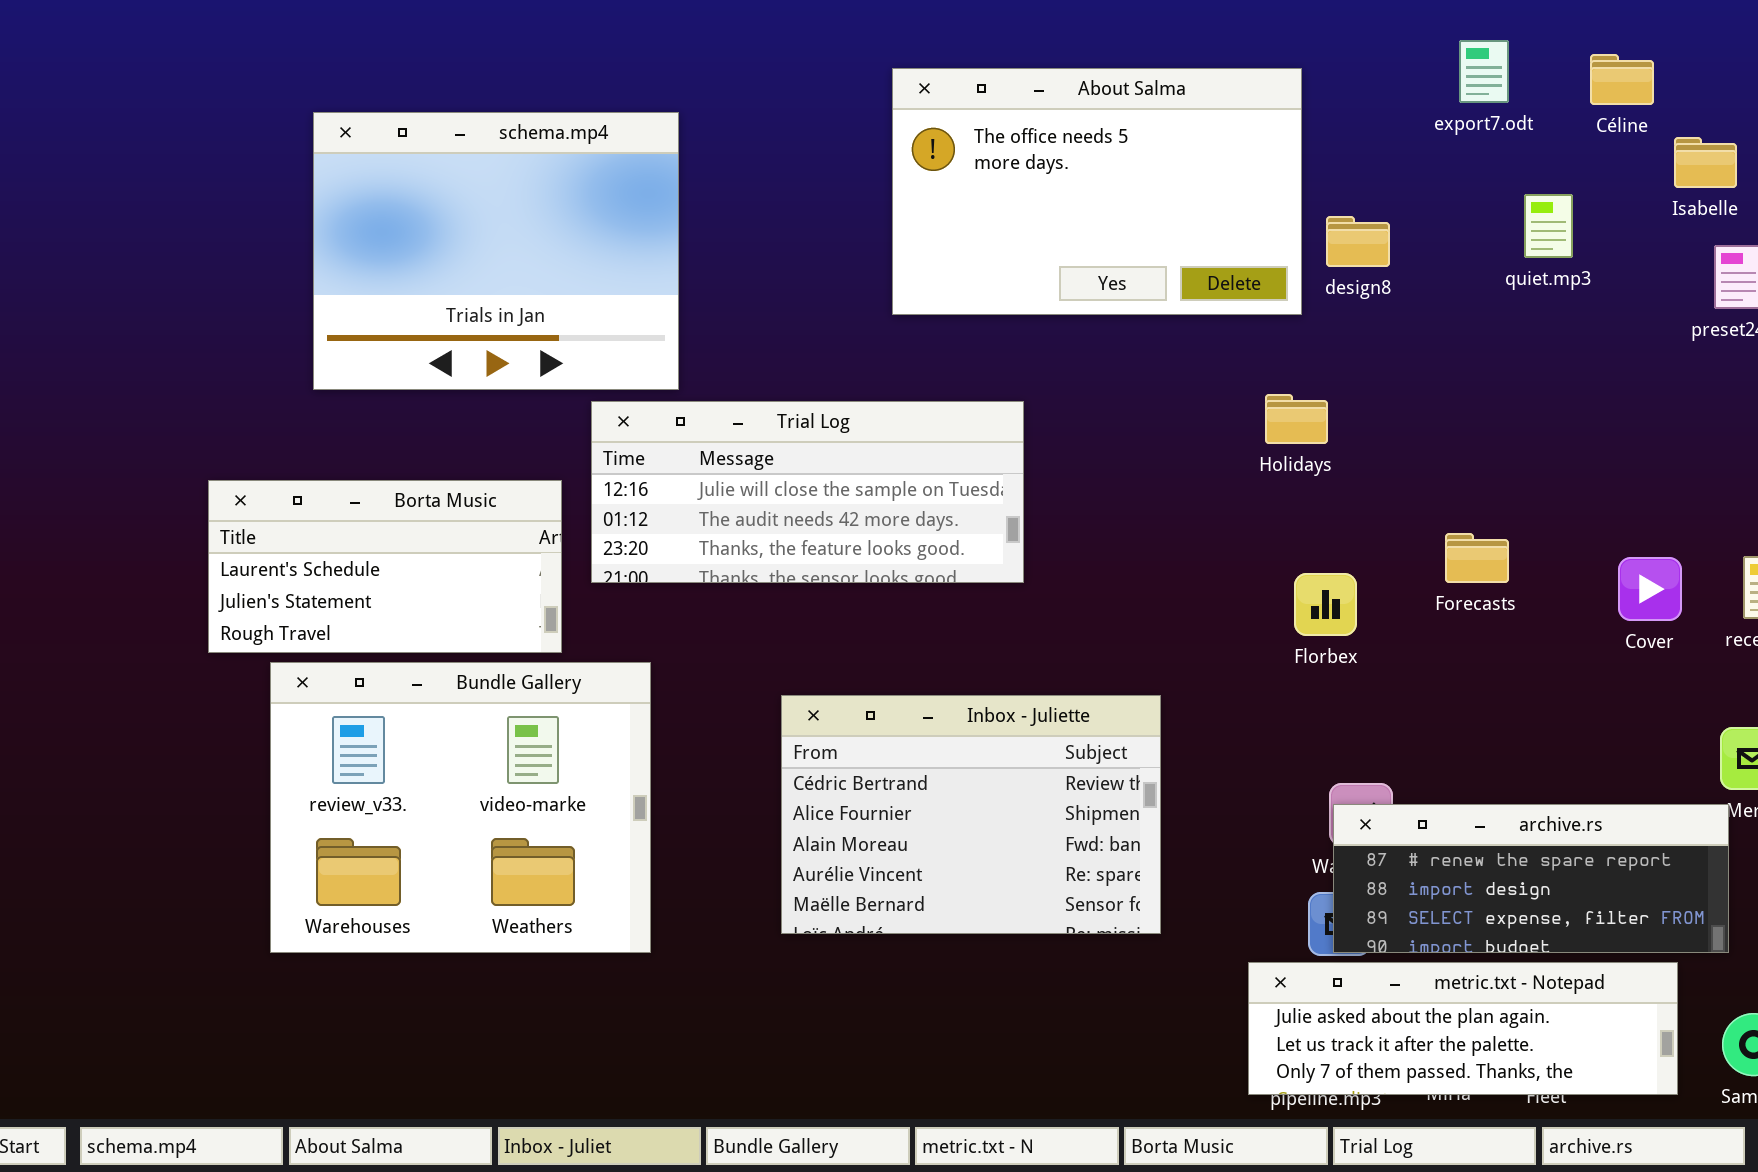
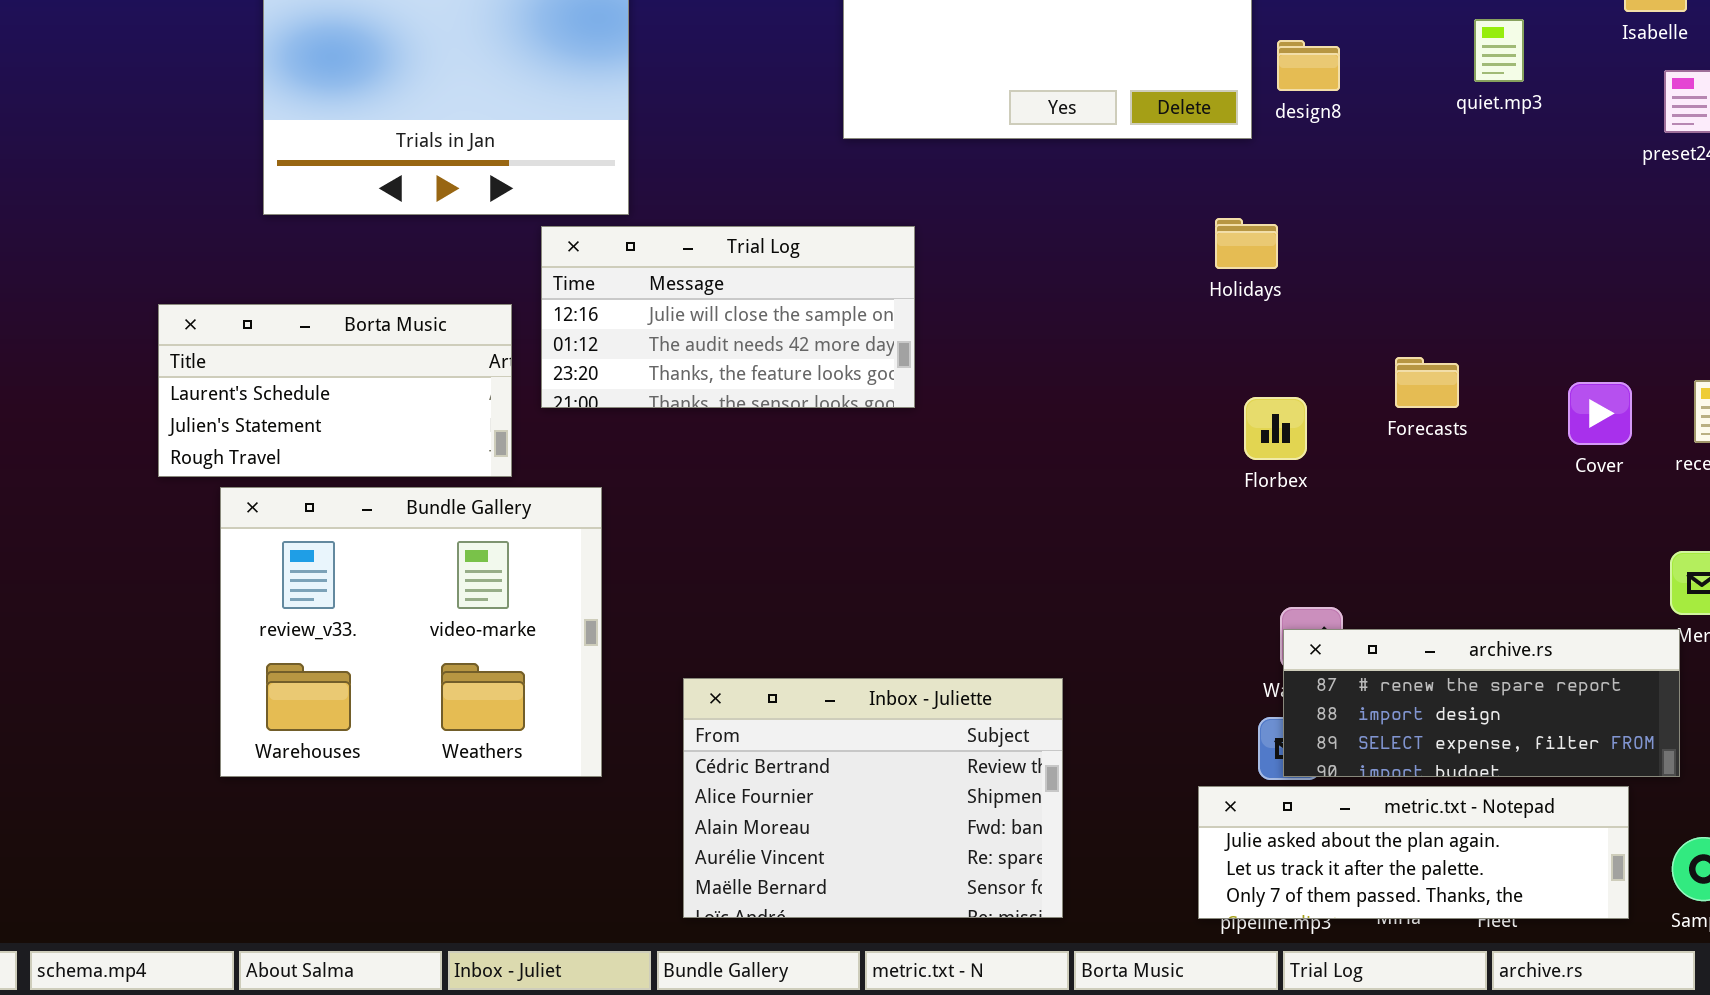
Trial Log: [591,401,1024,583] -> [541,226,915,408], resized
Inbox - Juliette: [781,695,1161,934] -> [683,678,1063,918], moved

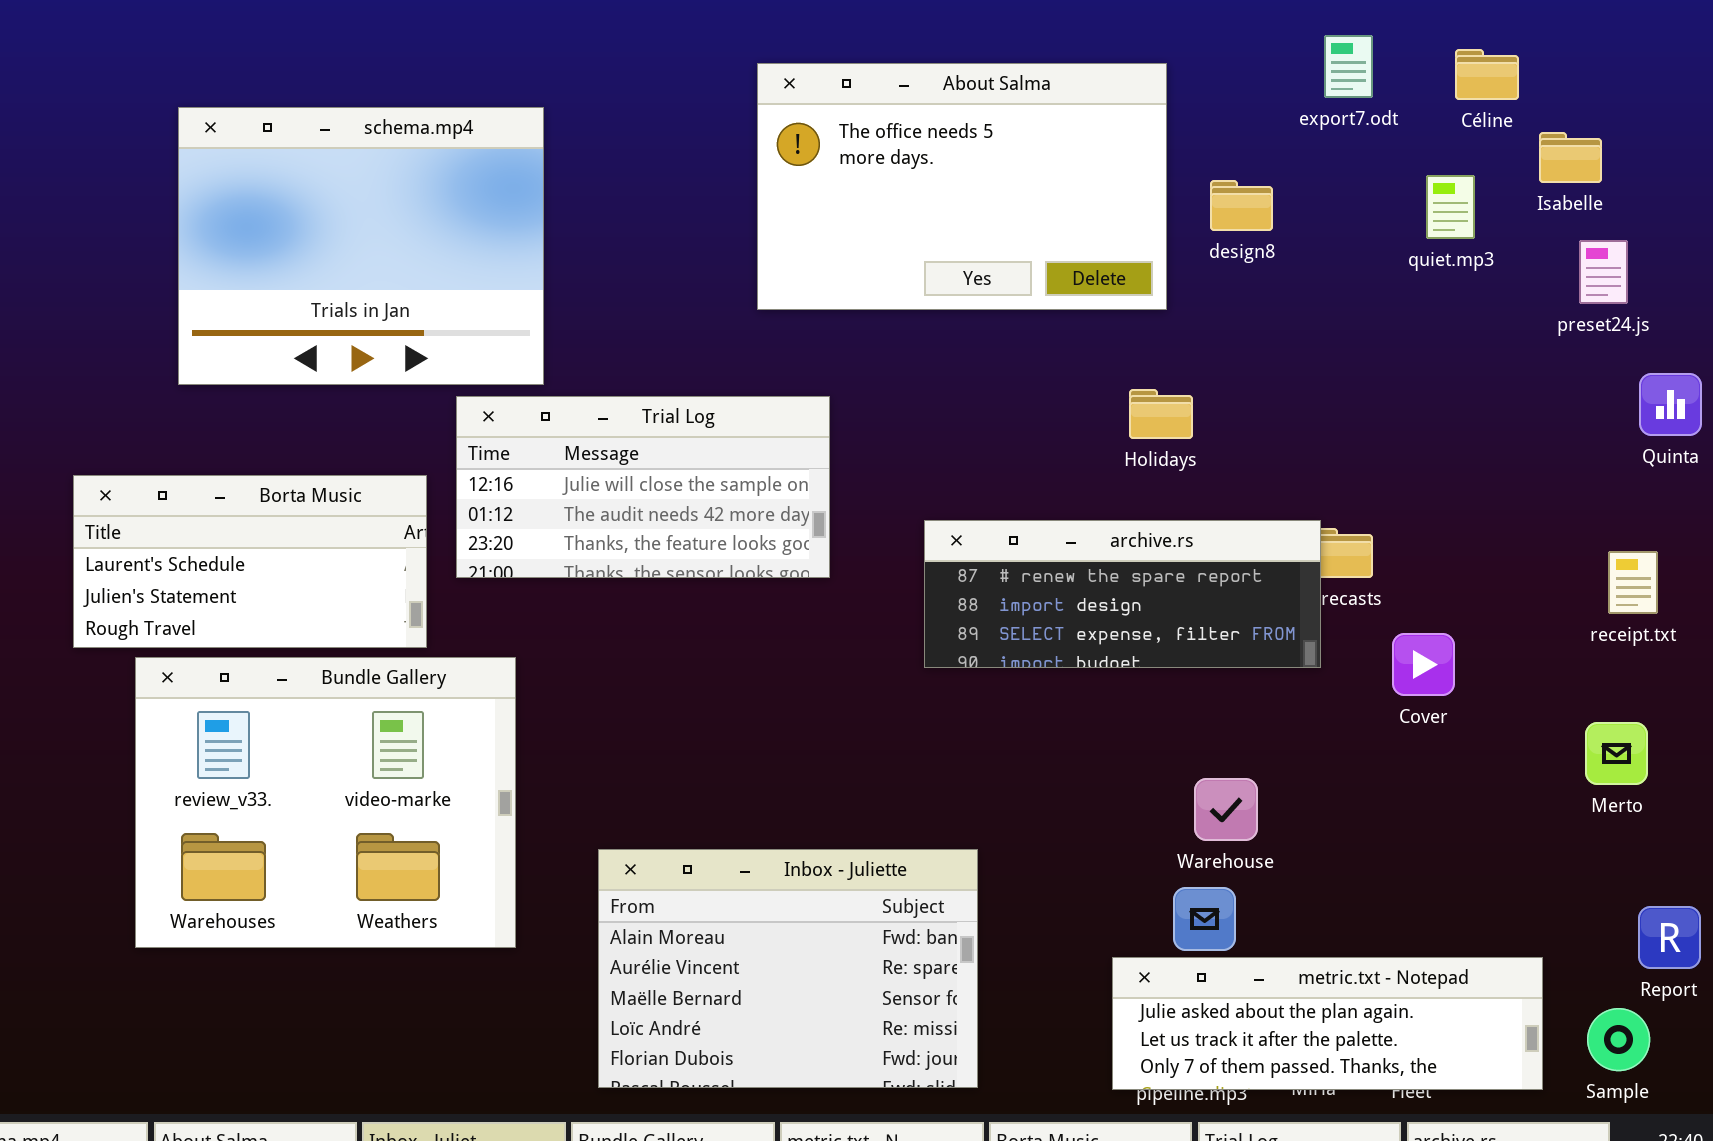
quiet.mp3: [1474,19,1524,82] -> [1426,175,1475,239], moved
design8: [1277,40,1340,91] -> [1210,180,1273,231], moved
Cover: [1568,382,1632,445] -> [1392,633,1455,696], moved
archive.rs: [1283,629,1680,777] -> [924,520,1321,668], moved
Inbox - Juliette: [683,678,1063,918] -> [598,849,978,1088], scrolled down 2 rows

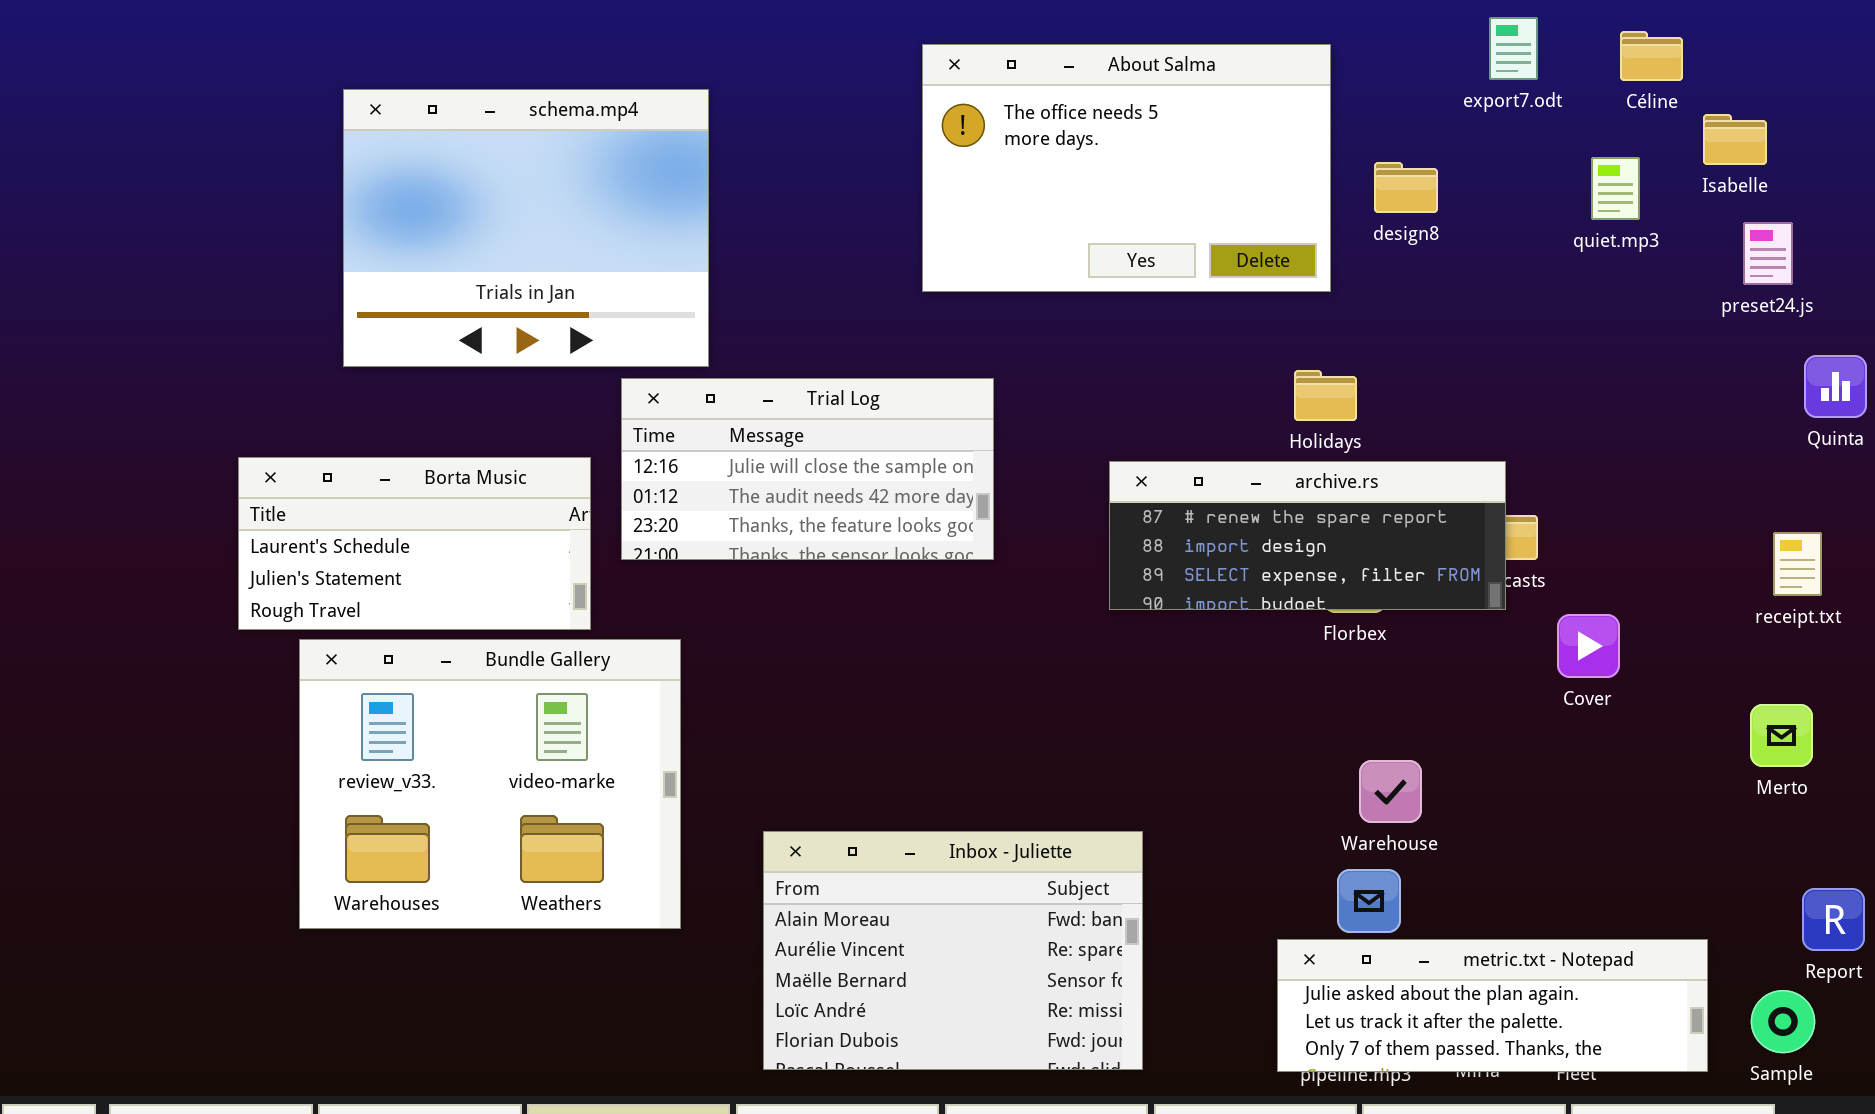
archive.rs: [924,520,1321,668] -> [1109,461,1506,610], moved

